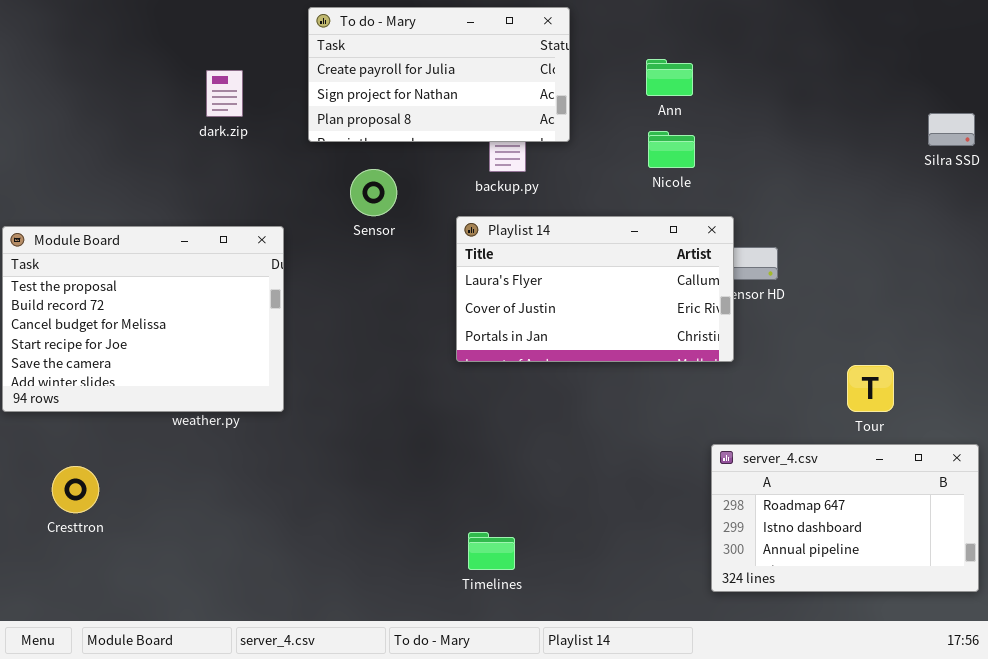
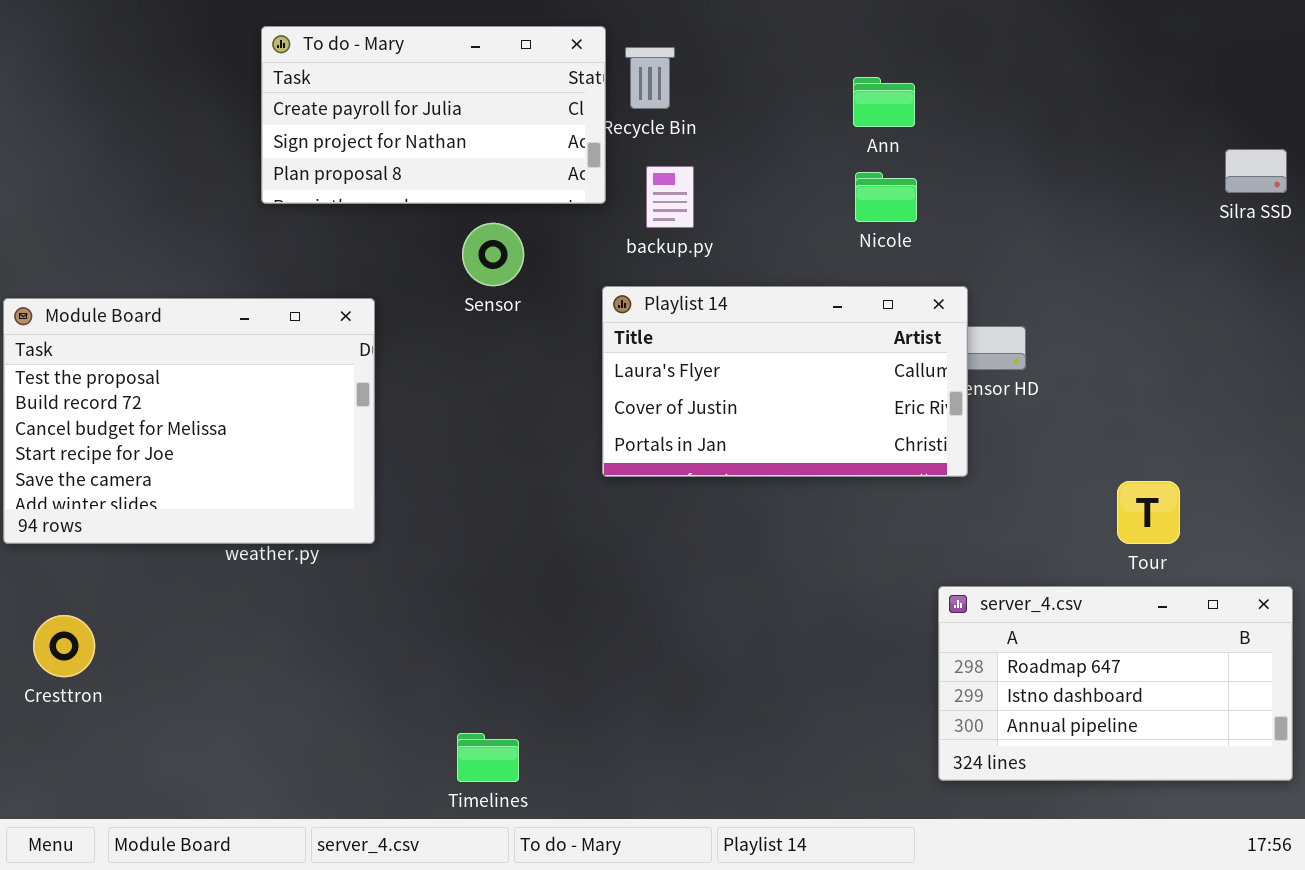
To do - Mary: [308,7,570,142] -> [261,26,606,204], moved
Cresttron: [52,466,99,513] -> [33,615,95,677], moved
Timelines: [468,532,515,570] -> [457,733,519,782], moved

